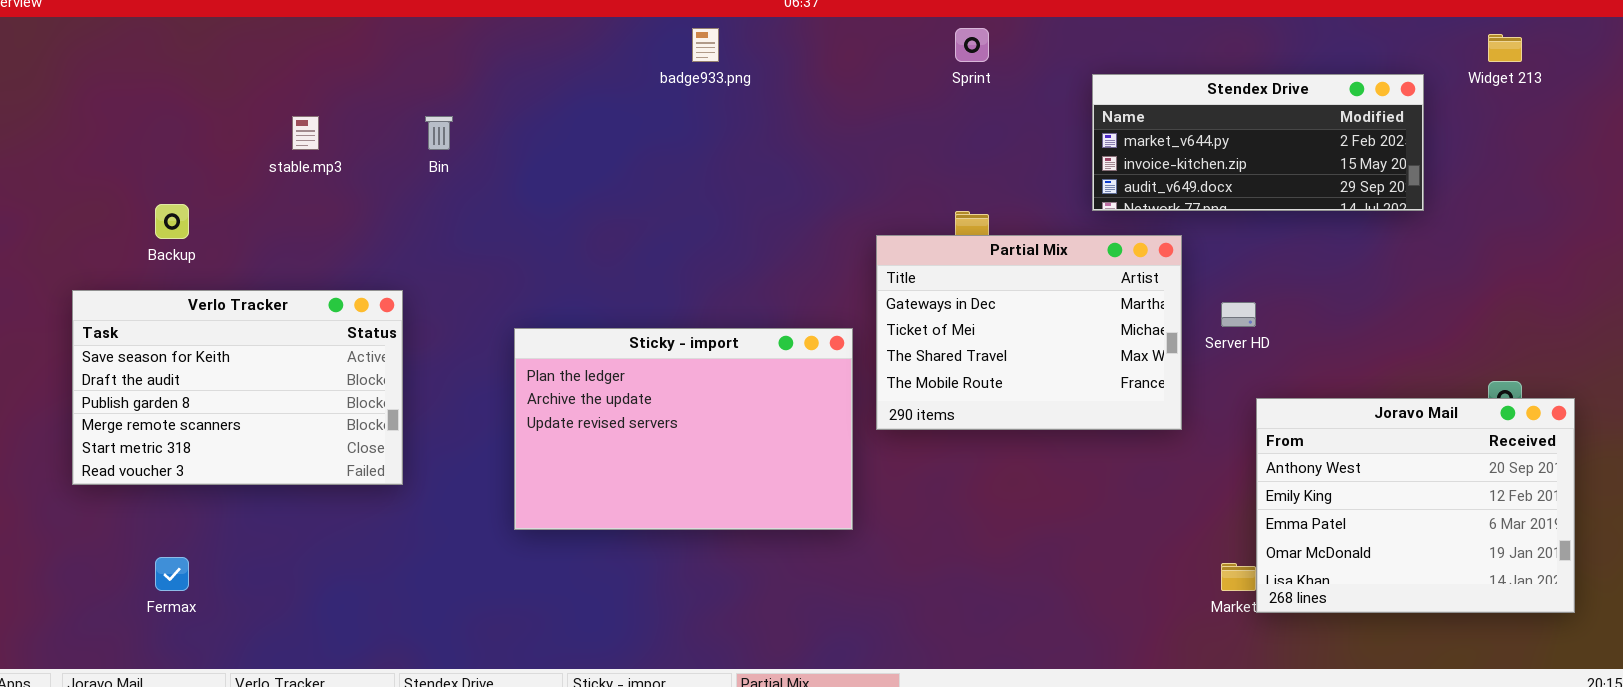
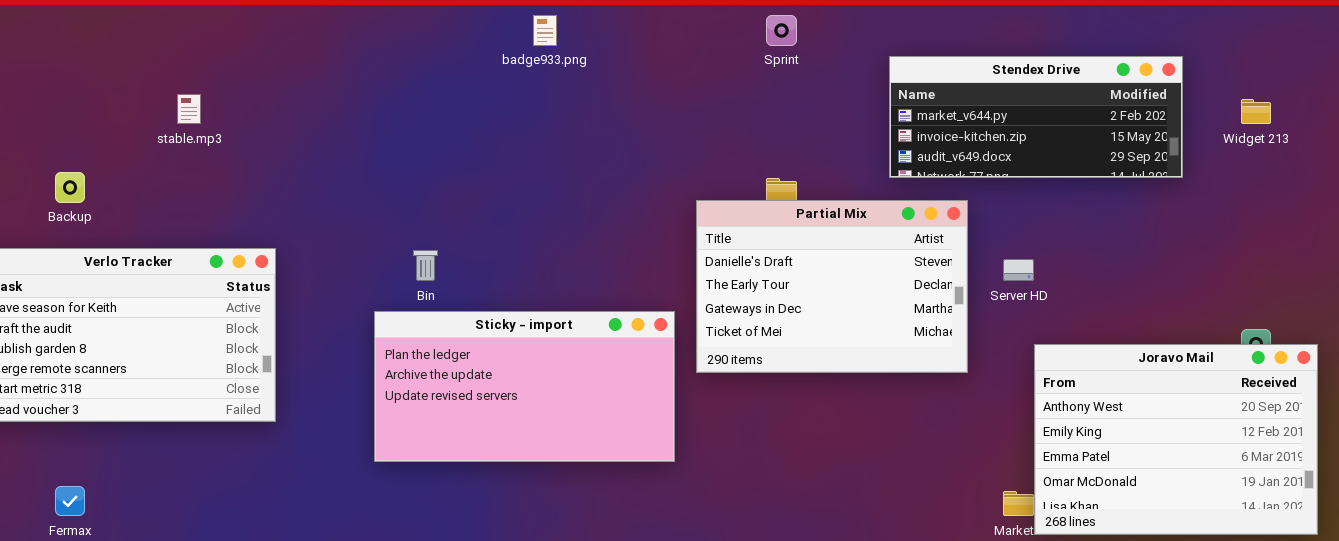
Widget 213: [1488,34,1522,62] -> [1241,99,1271,124], moved
Bin: [425,116,453,150] -> [413,250,438,281], moved
Partial Mix: [876,235,1182,430] -> [696,200,968,373], scrolled up 2 rows
Sticky - import: [514,328,853,530] -> [374,311,675,462], resized

